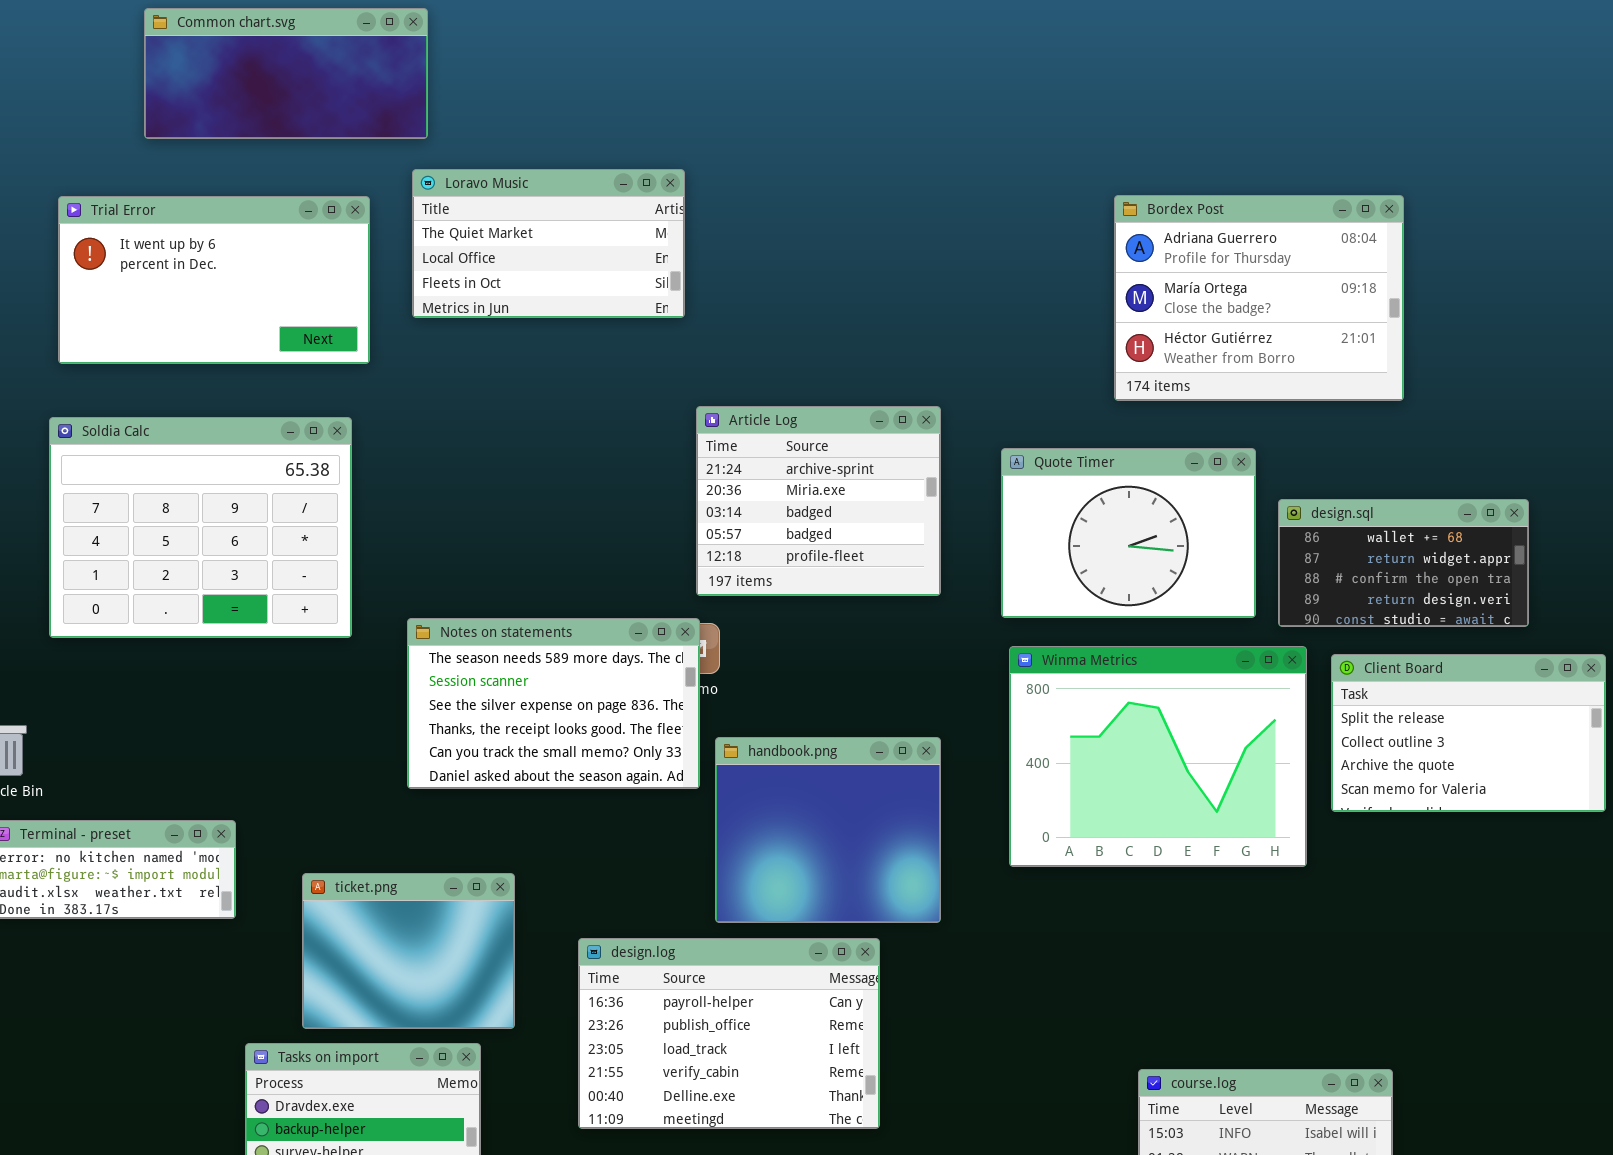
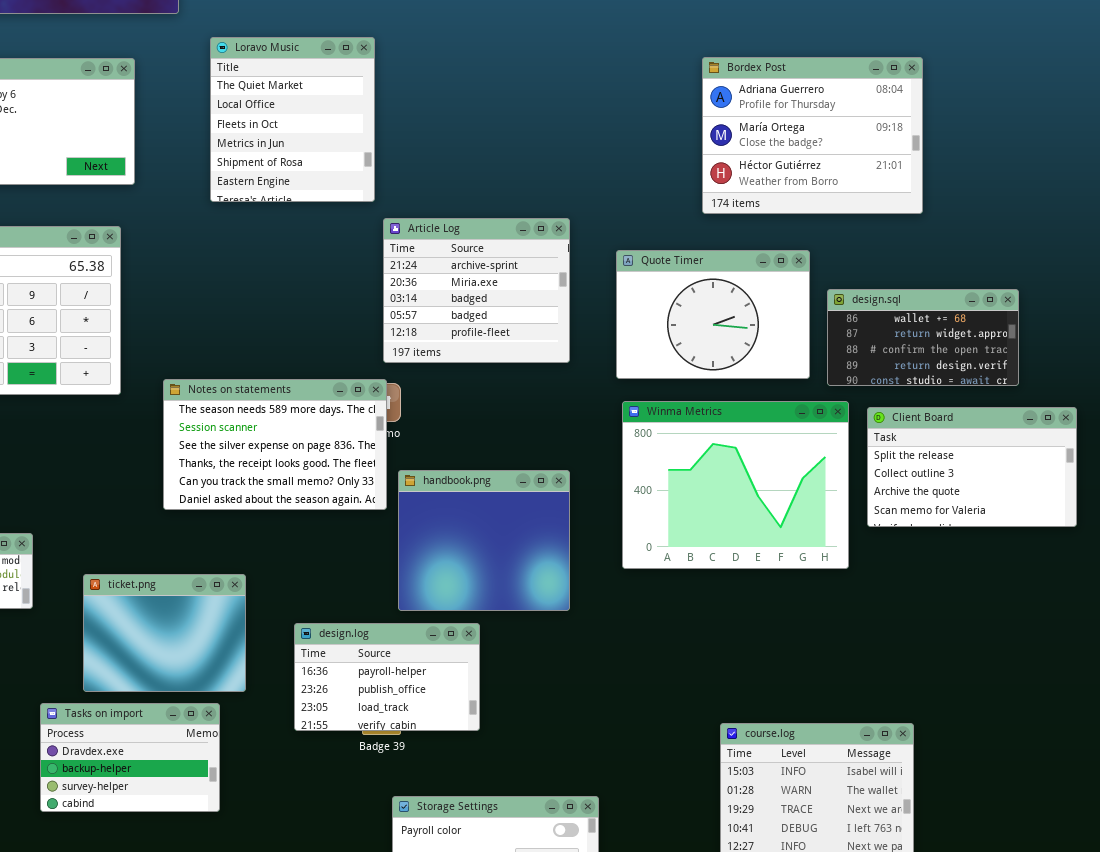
Loravo Music: [412,169,685,318] -> [210,37,375,202], resized
design.log: [578,938,880,1129] -> [294,623,480,731], resized

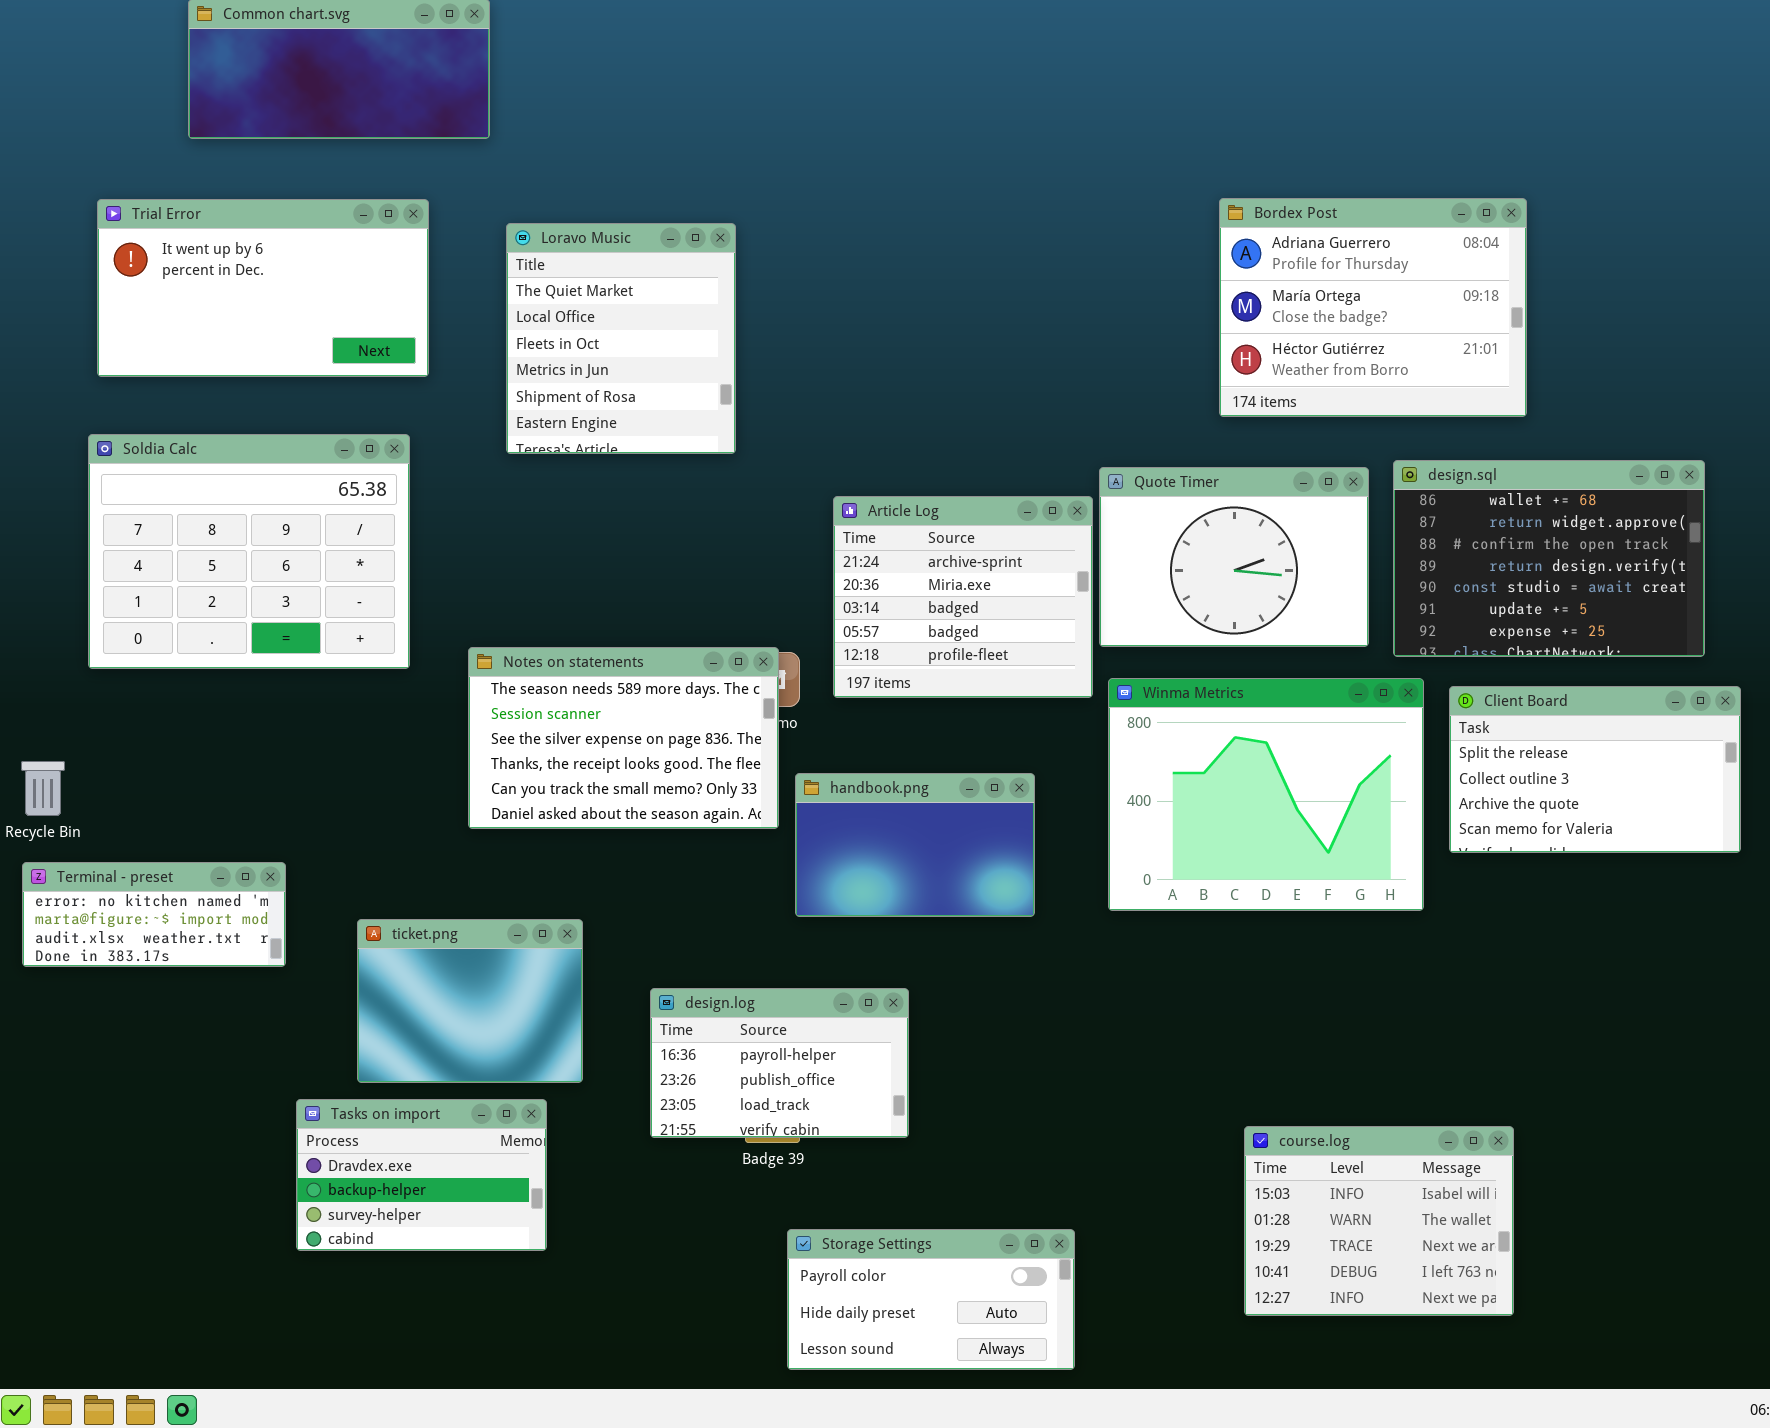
Loravo Music: [210,37,375,202] -> [506,223,736,454], moved
Article Log: [383,218,570,363] -> [833,496,1093,698], moved
design.sql: [827,289,1019,386] -> [1393,460,1705,657], resized
handbook.png: [398,470,570,611] -> [795,773,1035,917], resized

